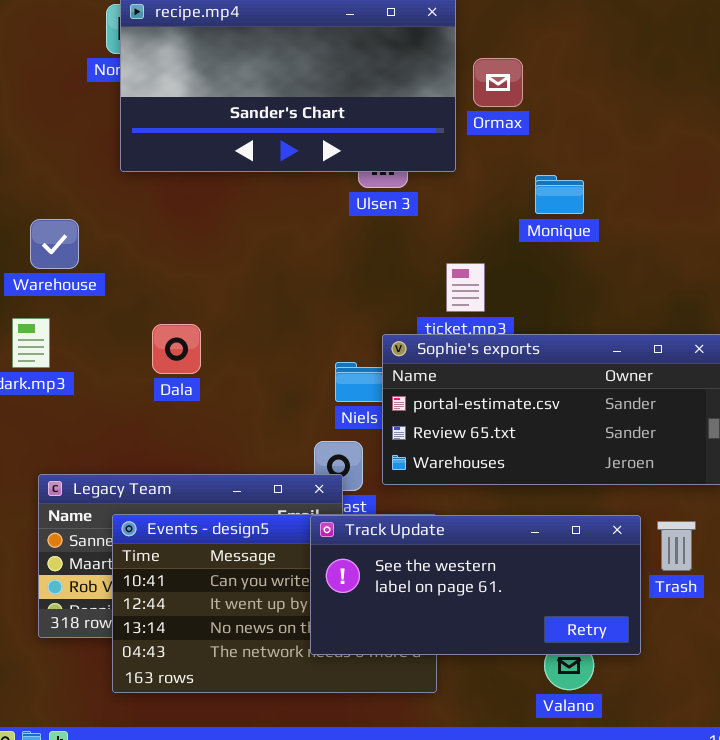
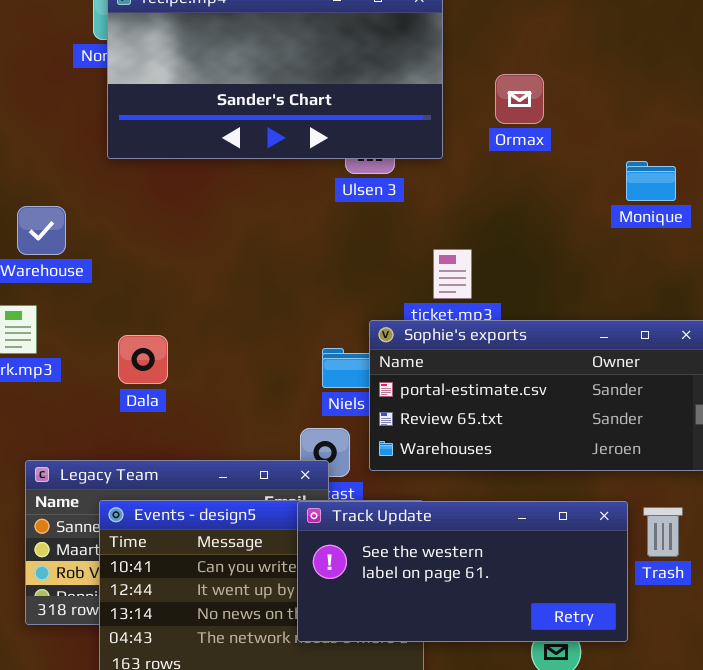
Ormax: [473,58,523,107] -> [495,74,544,124], moved
Monique: [535,175,584,214] -> [626,161,676,201], moved
Dala: [152,324,201,374] -> [118,335,168,384], moved

